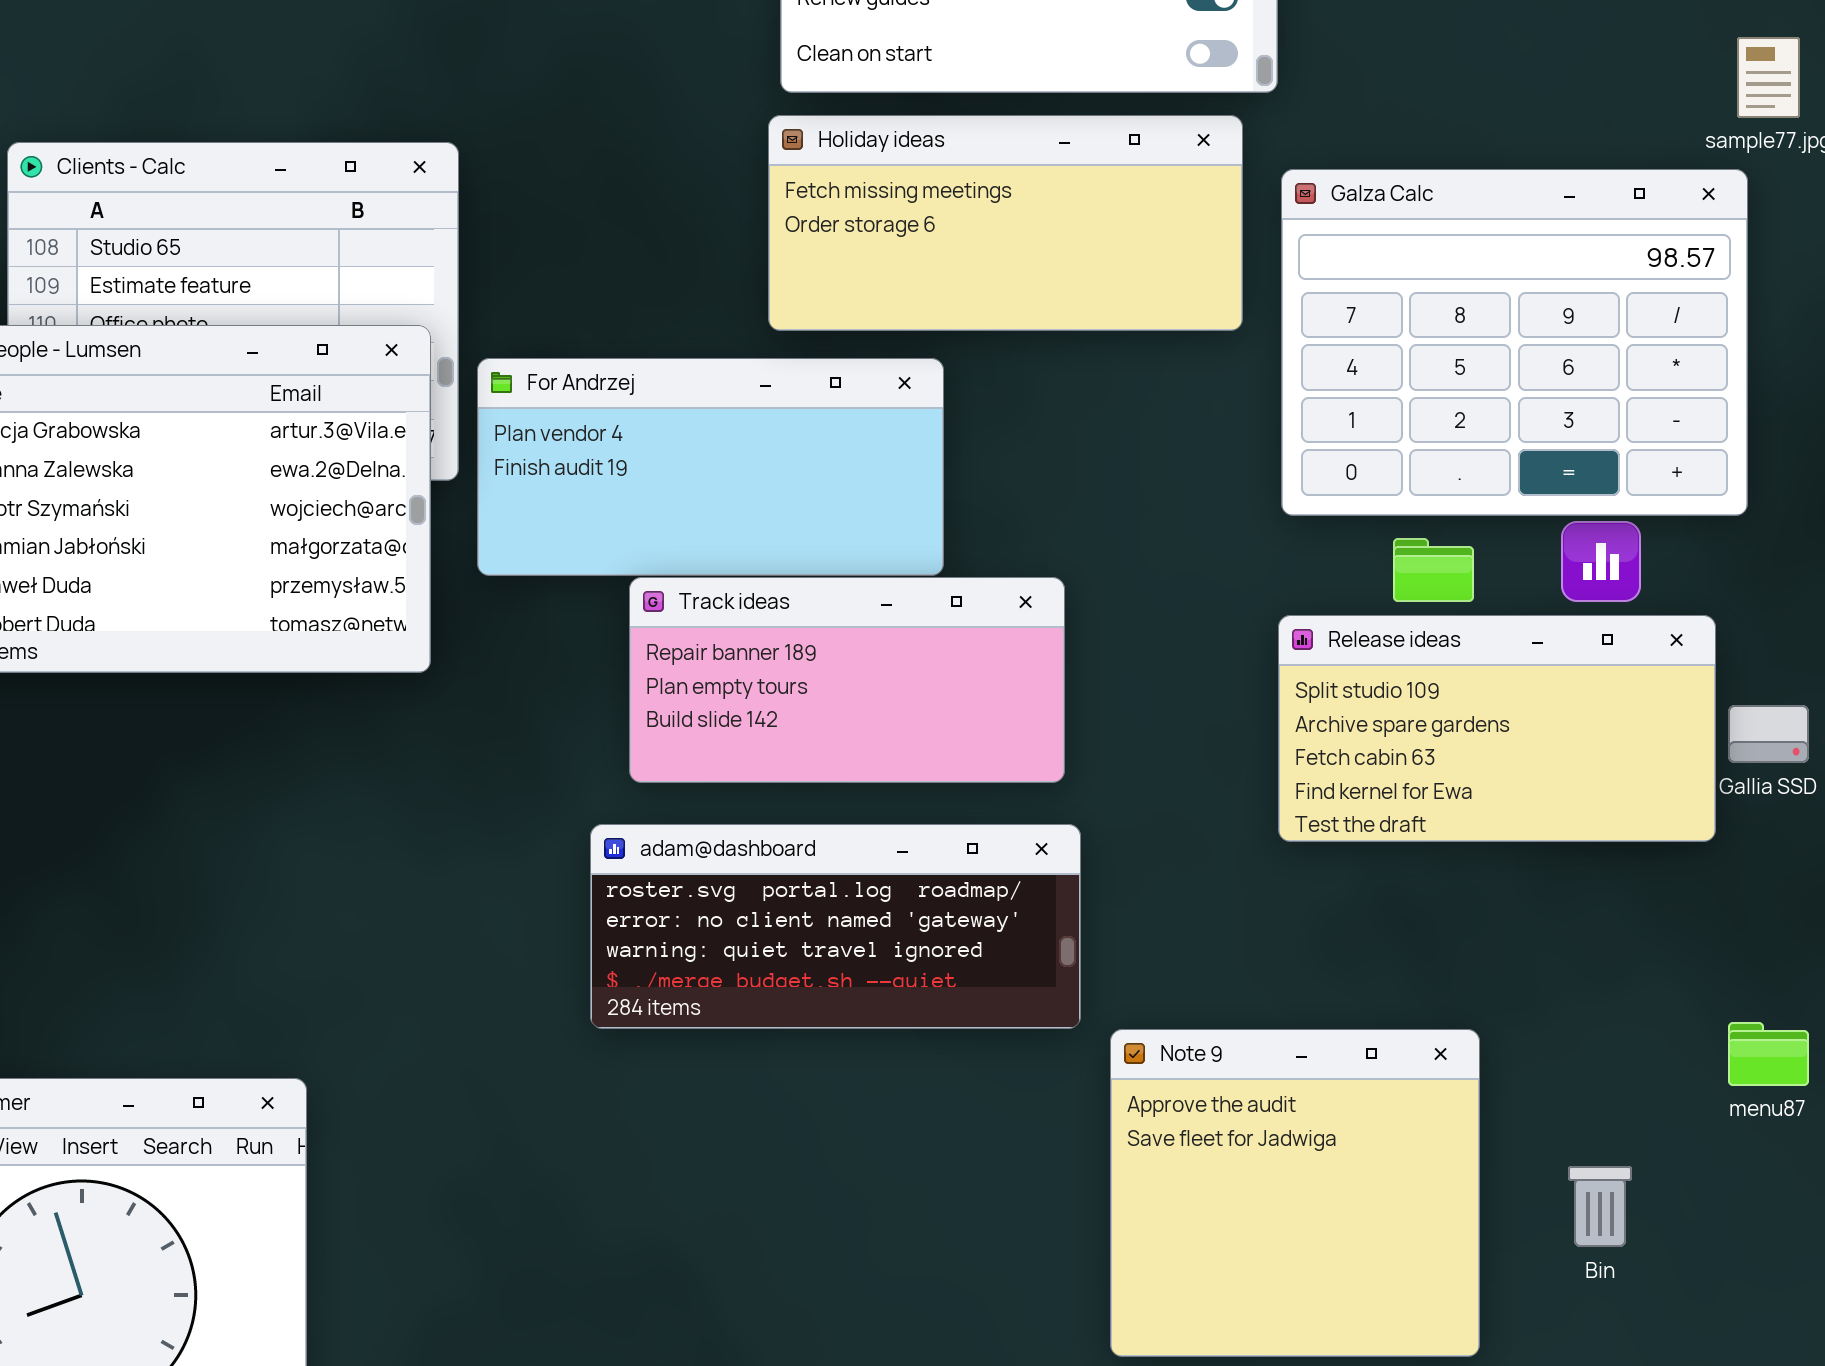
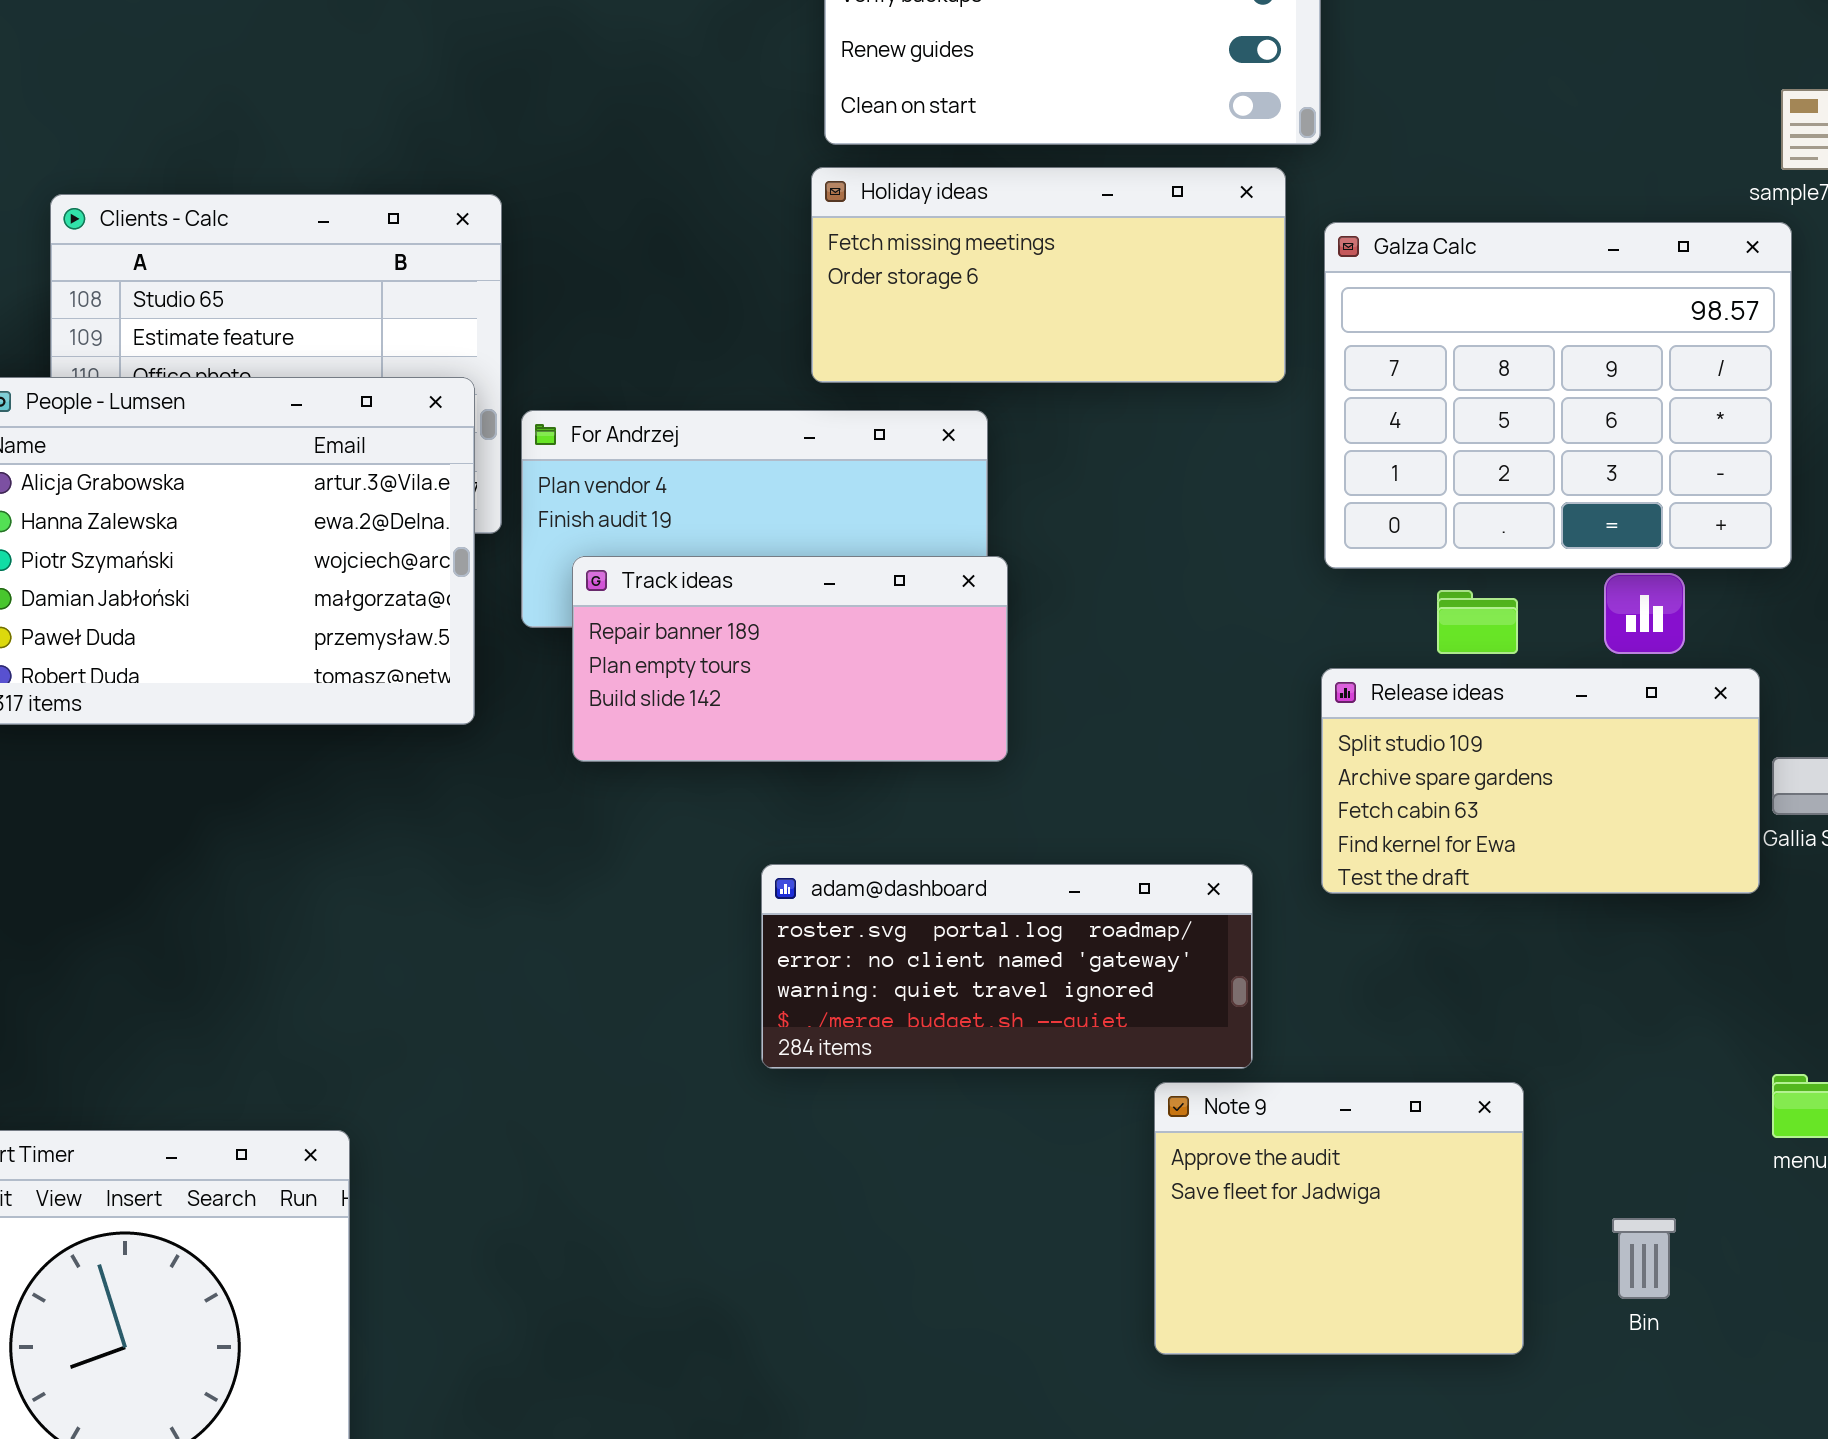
Track ideas: [629,577,1065,783] -> [572,556,1008,762], moved
adam@dashboard: [590,824,1081,1029] -> [761,864,1253,1069], moved
Note 9: [1110,1029,1480,1357] -> [1154,1082,1524,1355], resized

